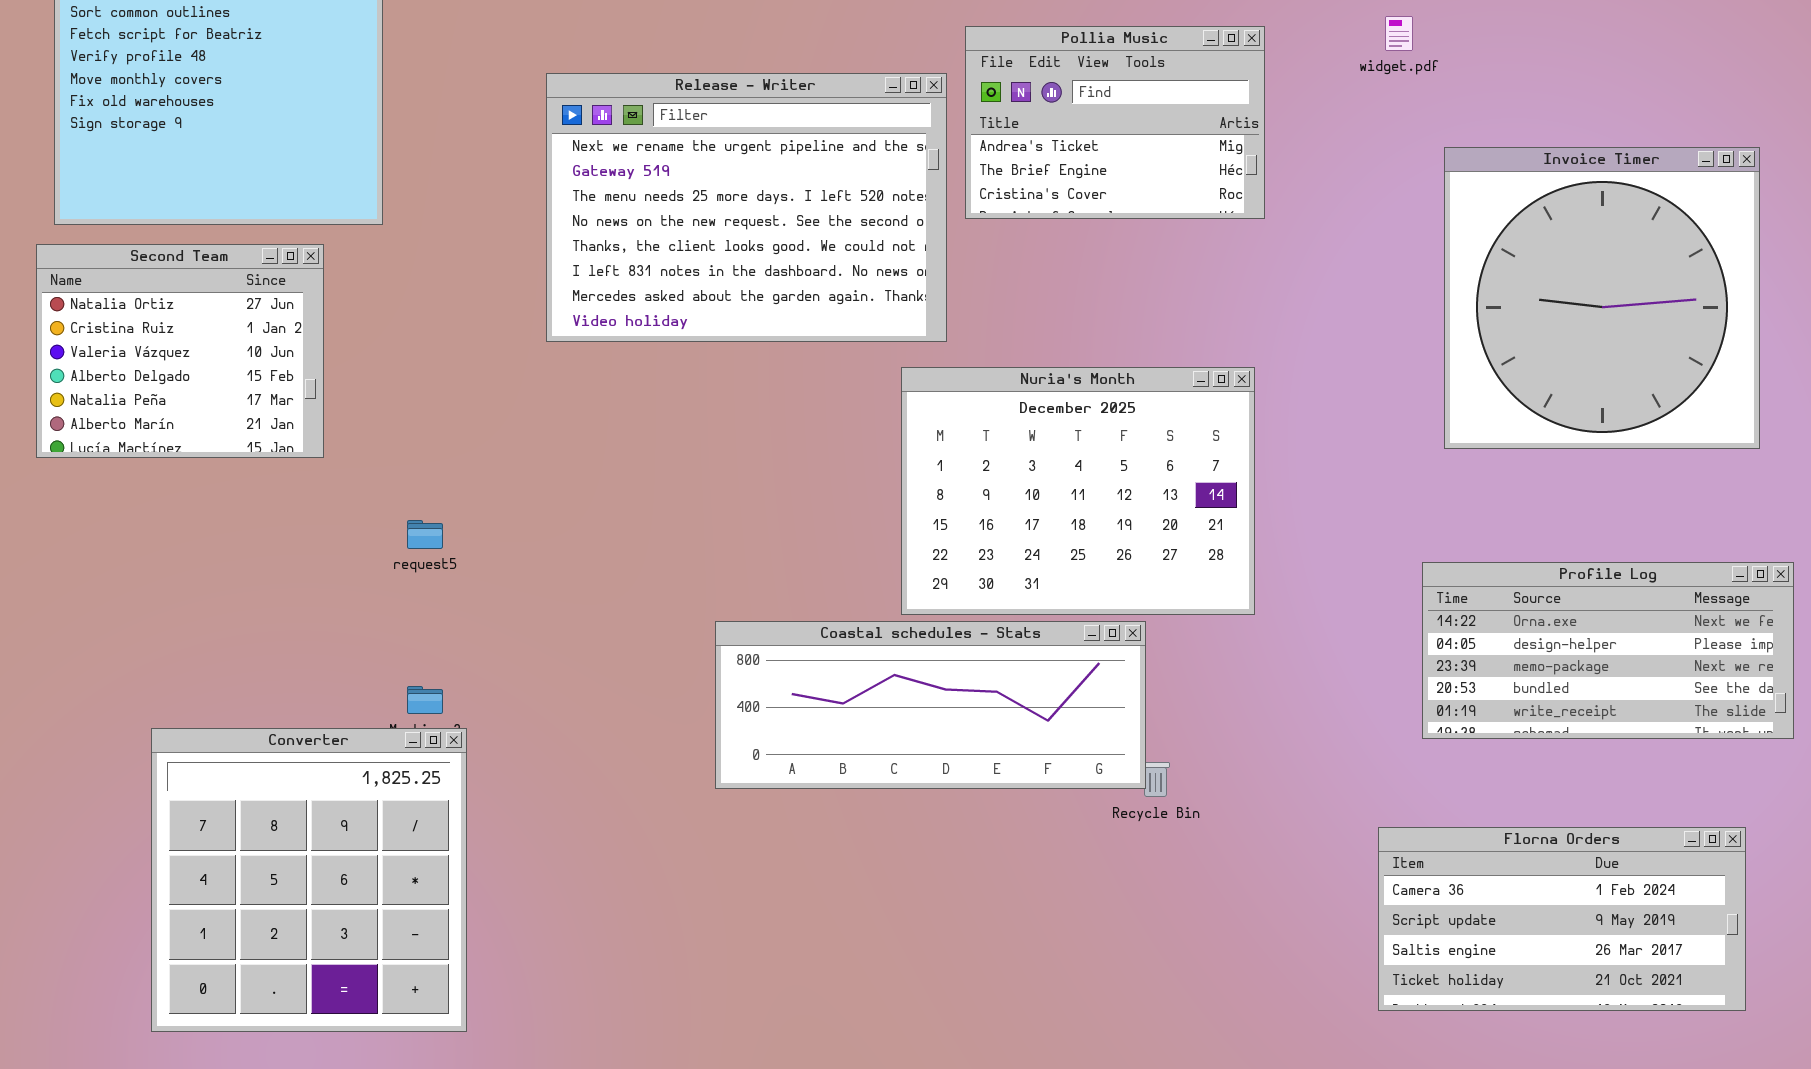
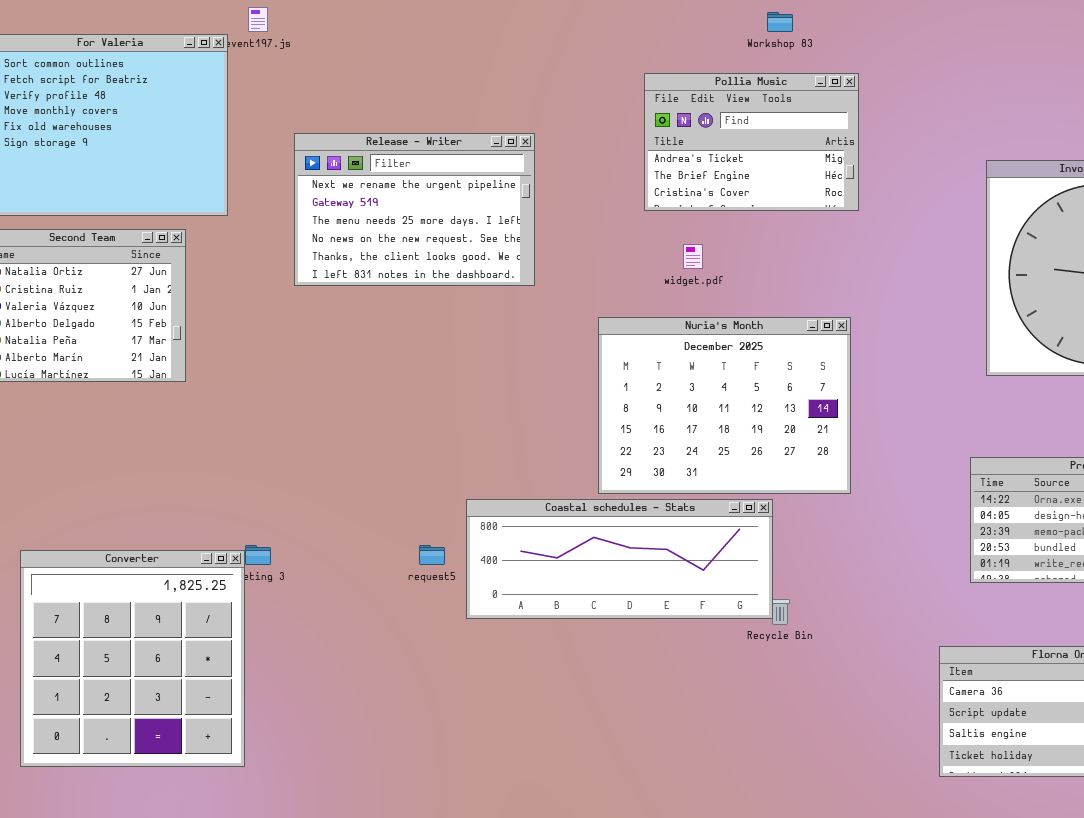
widget.pdf: [1385,16,1413,51] -> [683,244,703,269], moved
Release - Writer: [546,73,947,342] -> [294,133,535,286], moved, resized
request5: [407,520,443,549] -> [419,545,445,565], moved
Converter: [151,728,467,1032] -> [20,550,245,767], moved

